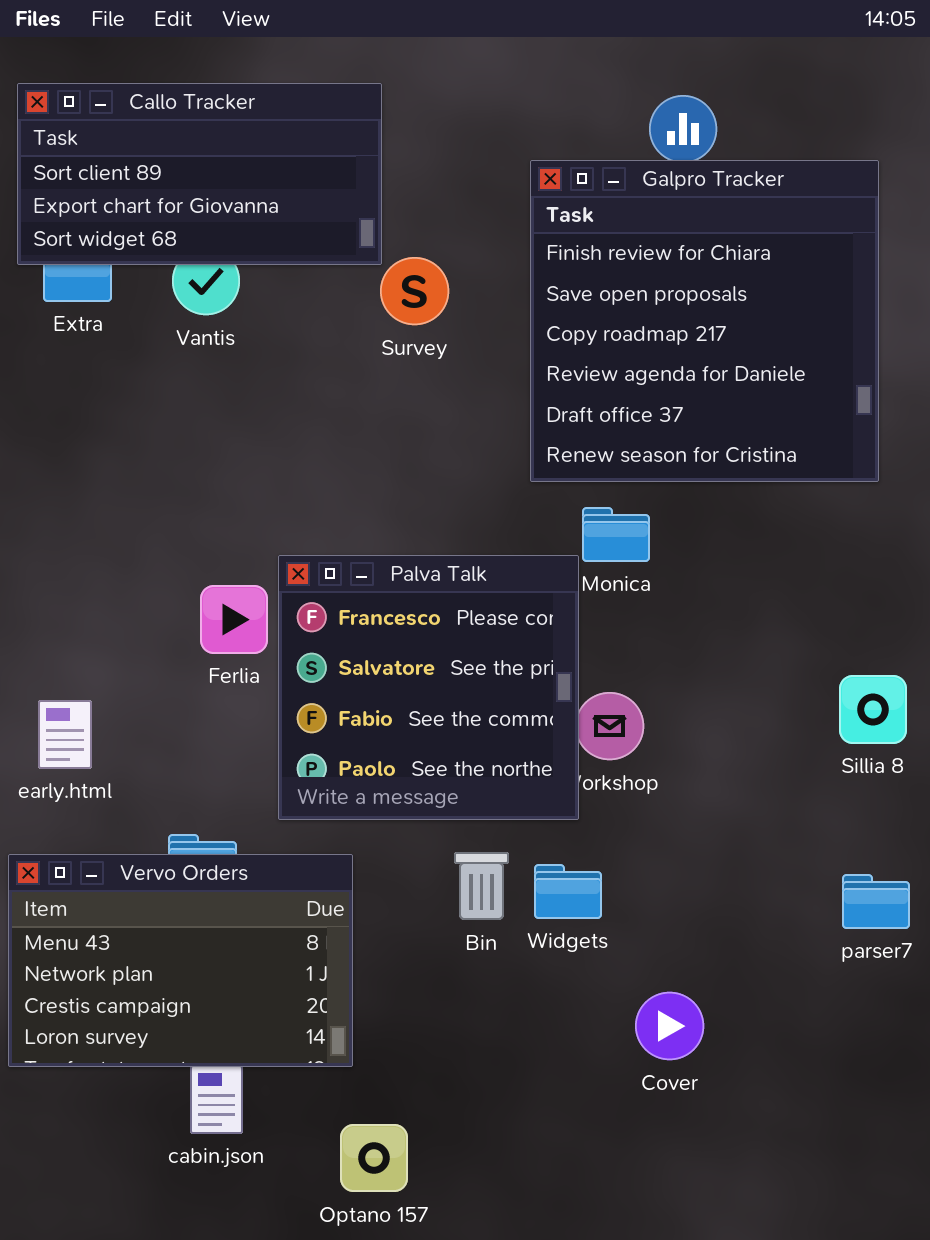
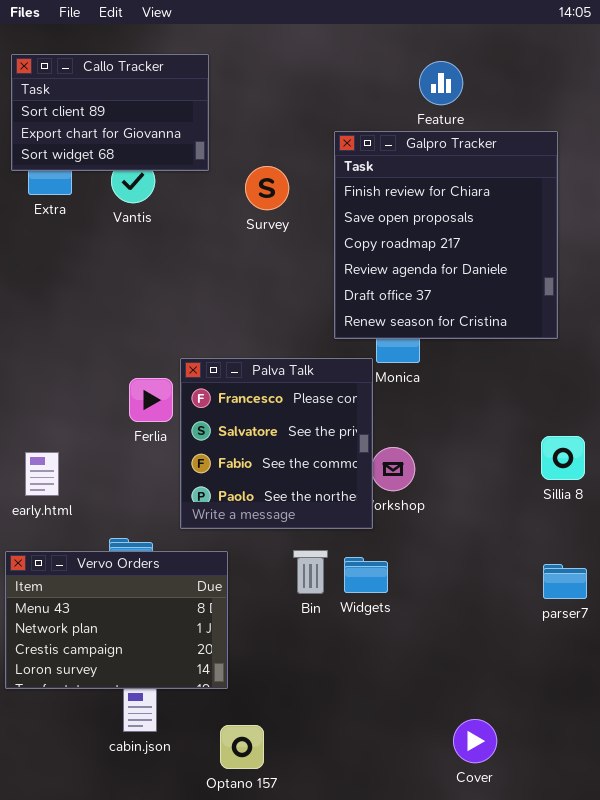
Callo Tracker: [17,83,382,265] -> [11,54,209,171], resized
Galpro Tracker: [530,160,879,482] -> [334,131,558,339], moved
Cover: [635,992,704,1060] -> [453,719,497,763], moved

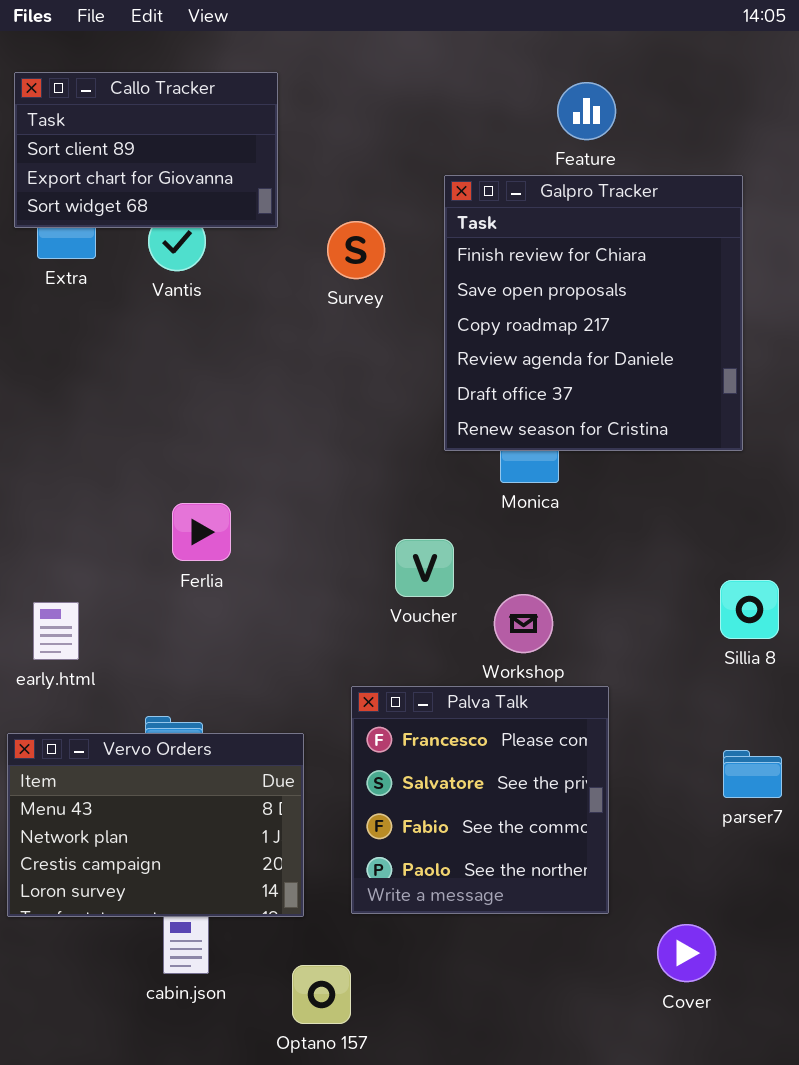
Palva Talk: [180,358,373,529] -> [351,686,609,914], moved
Cover: [453,719,497,763] -> [657,924,716,982], moved

